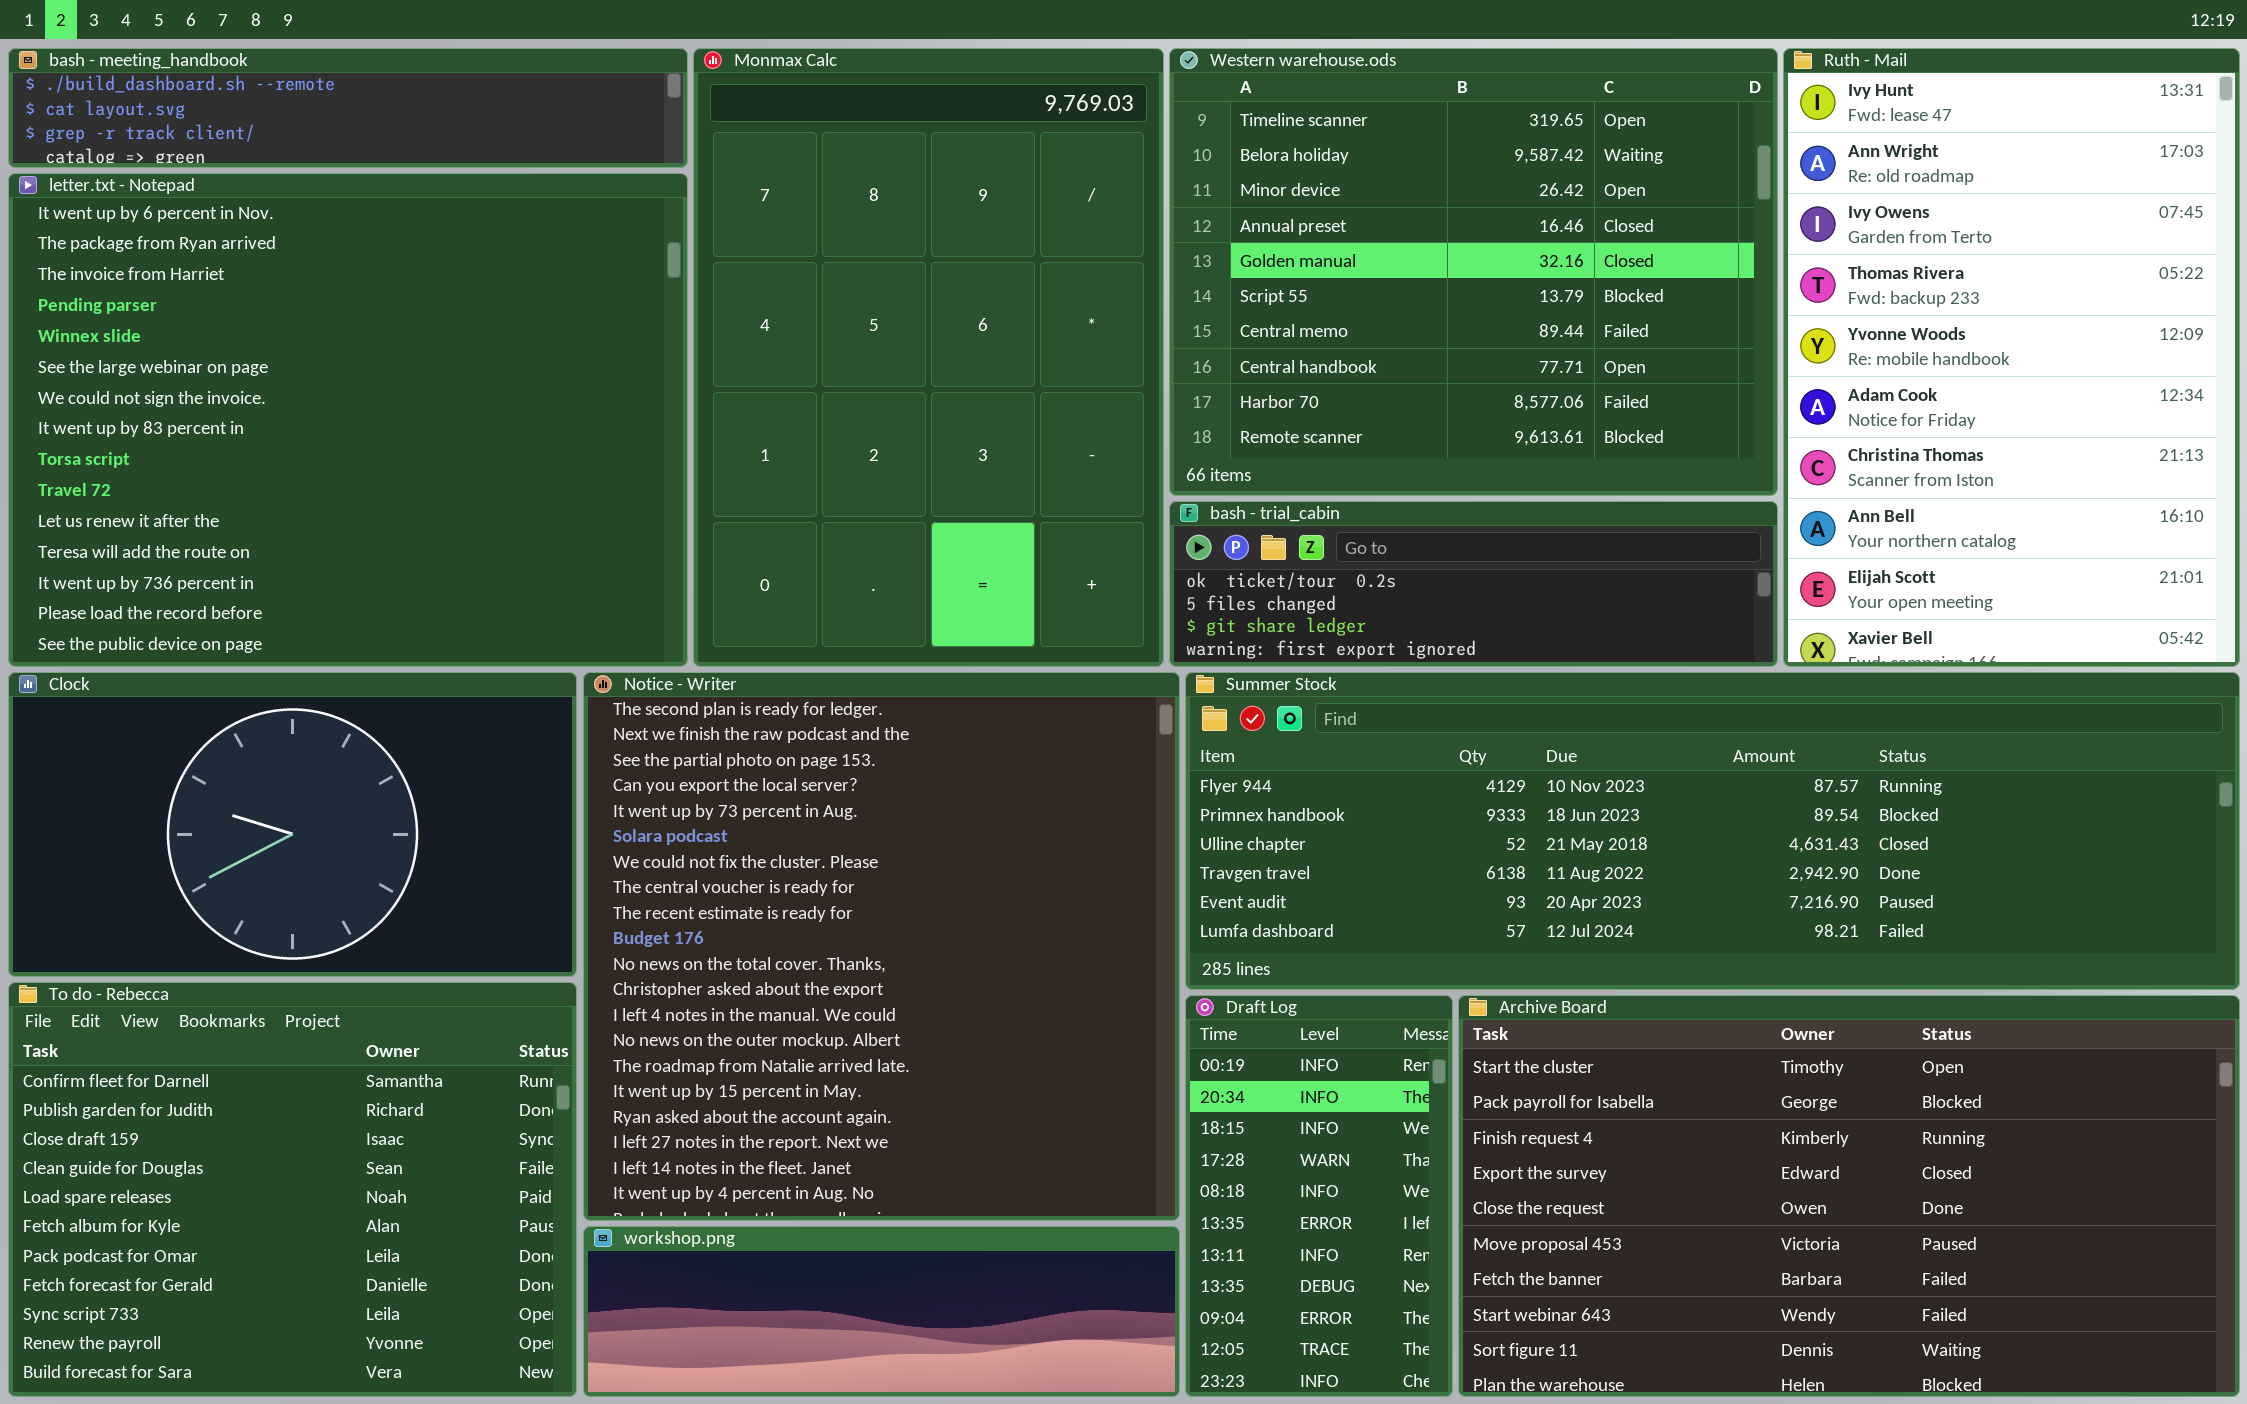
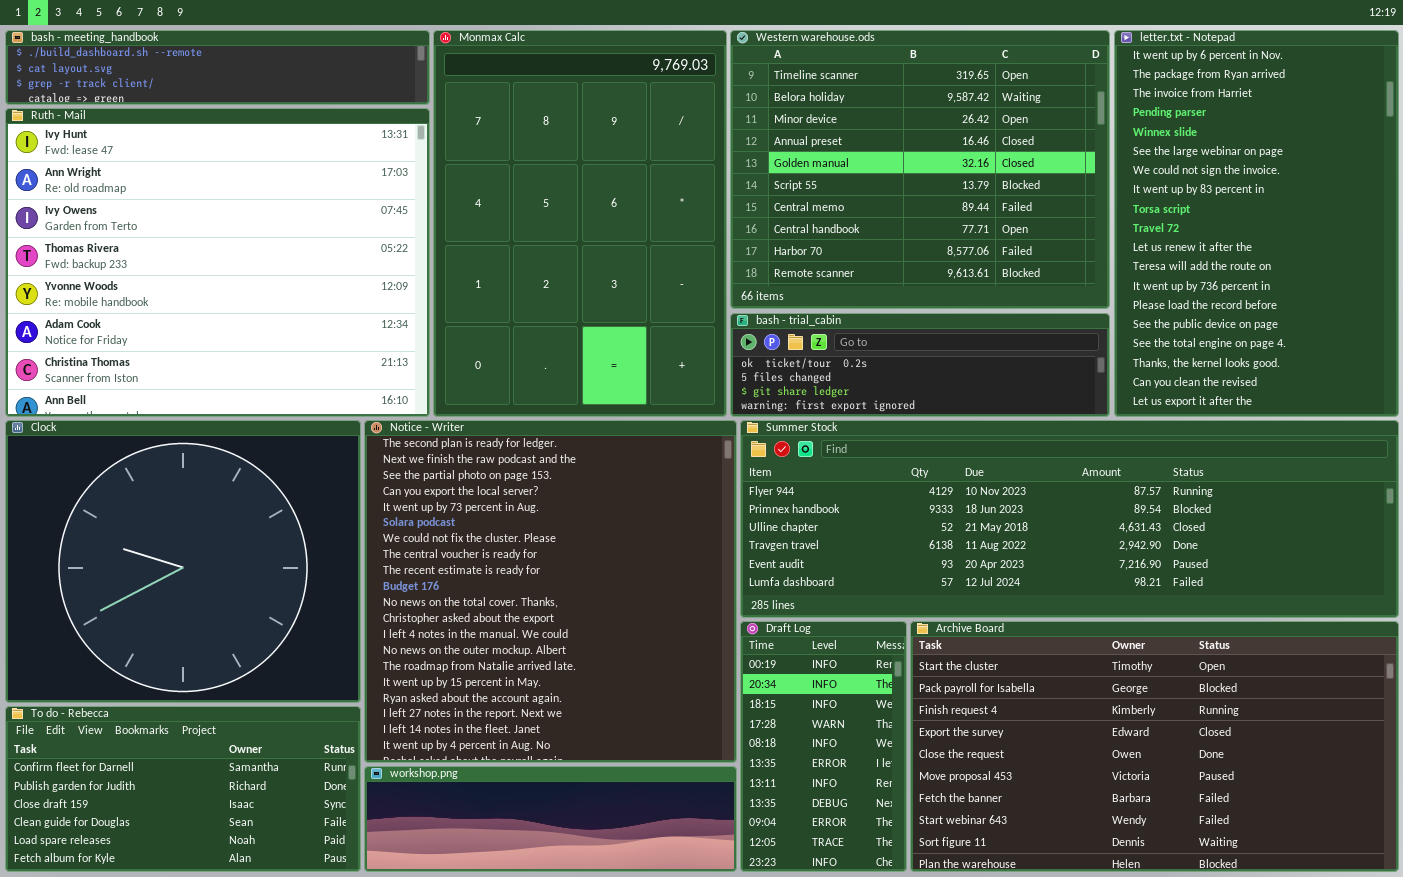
Ruth - Mail: [1783,48,2240,667] -> [5,108,430,417], moved, resized
letter.txt - Notepad: [8,173,688,667] -> [1114,30,1399,417], moved, resized
Clock: [8,672,577,977] -> [5,420,361,703], resized
To do - Rebecca: [8,982,577,1397] -> [5,706,361,872], resized

